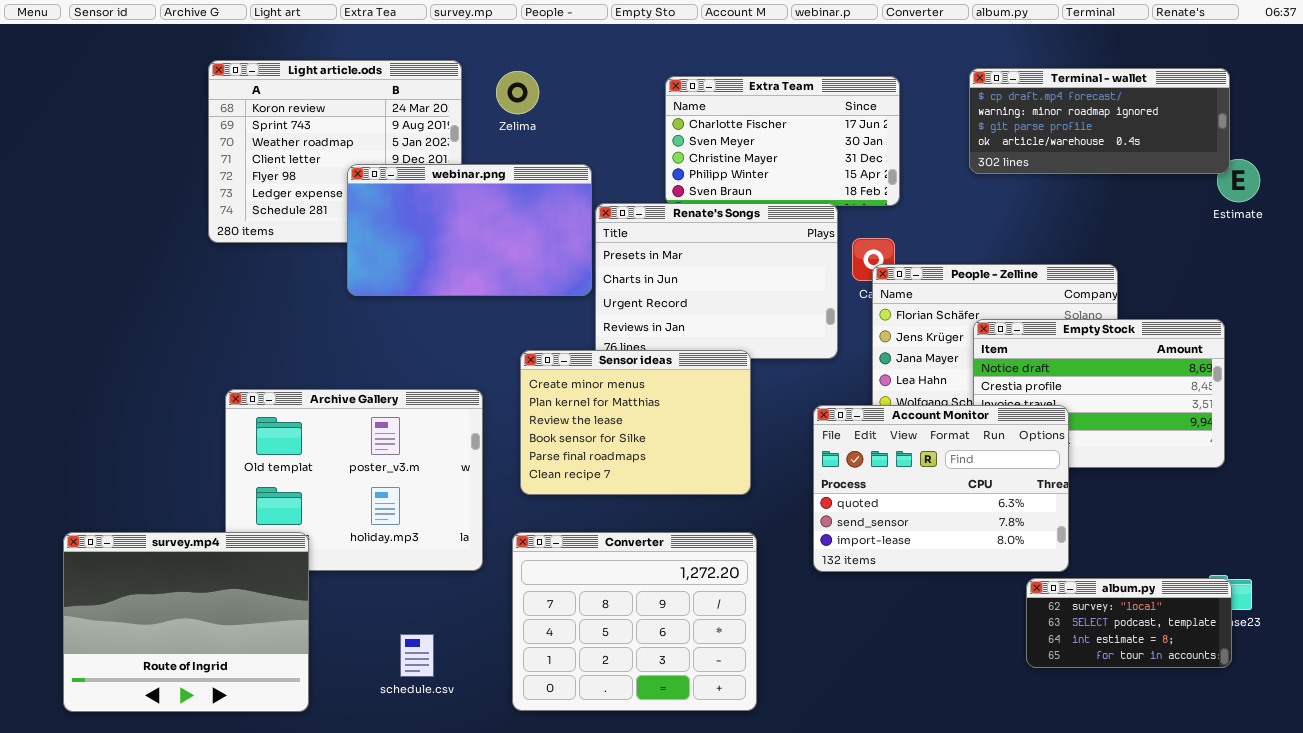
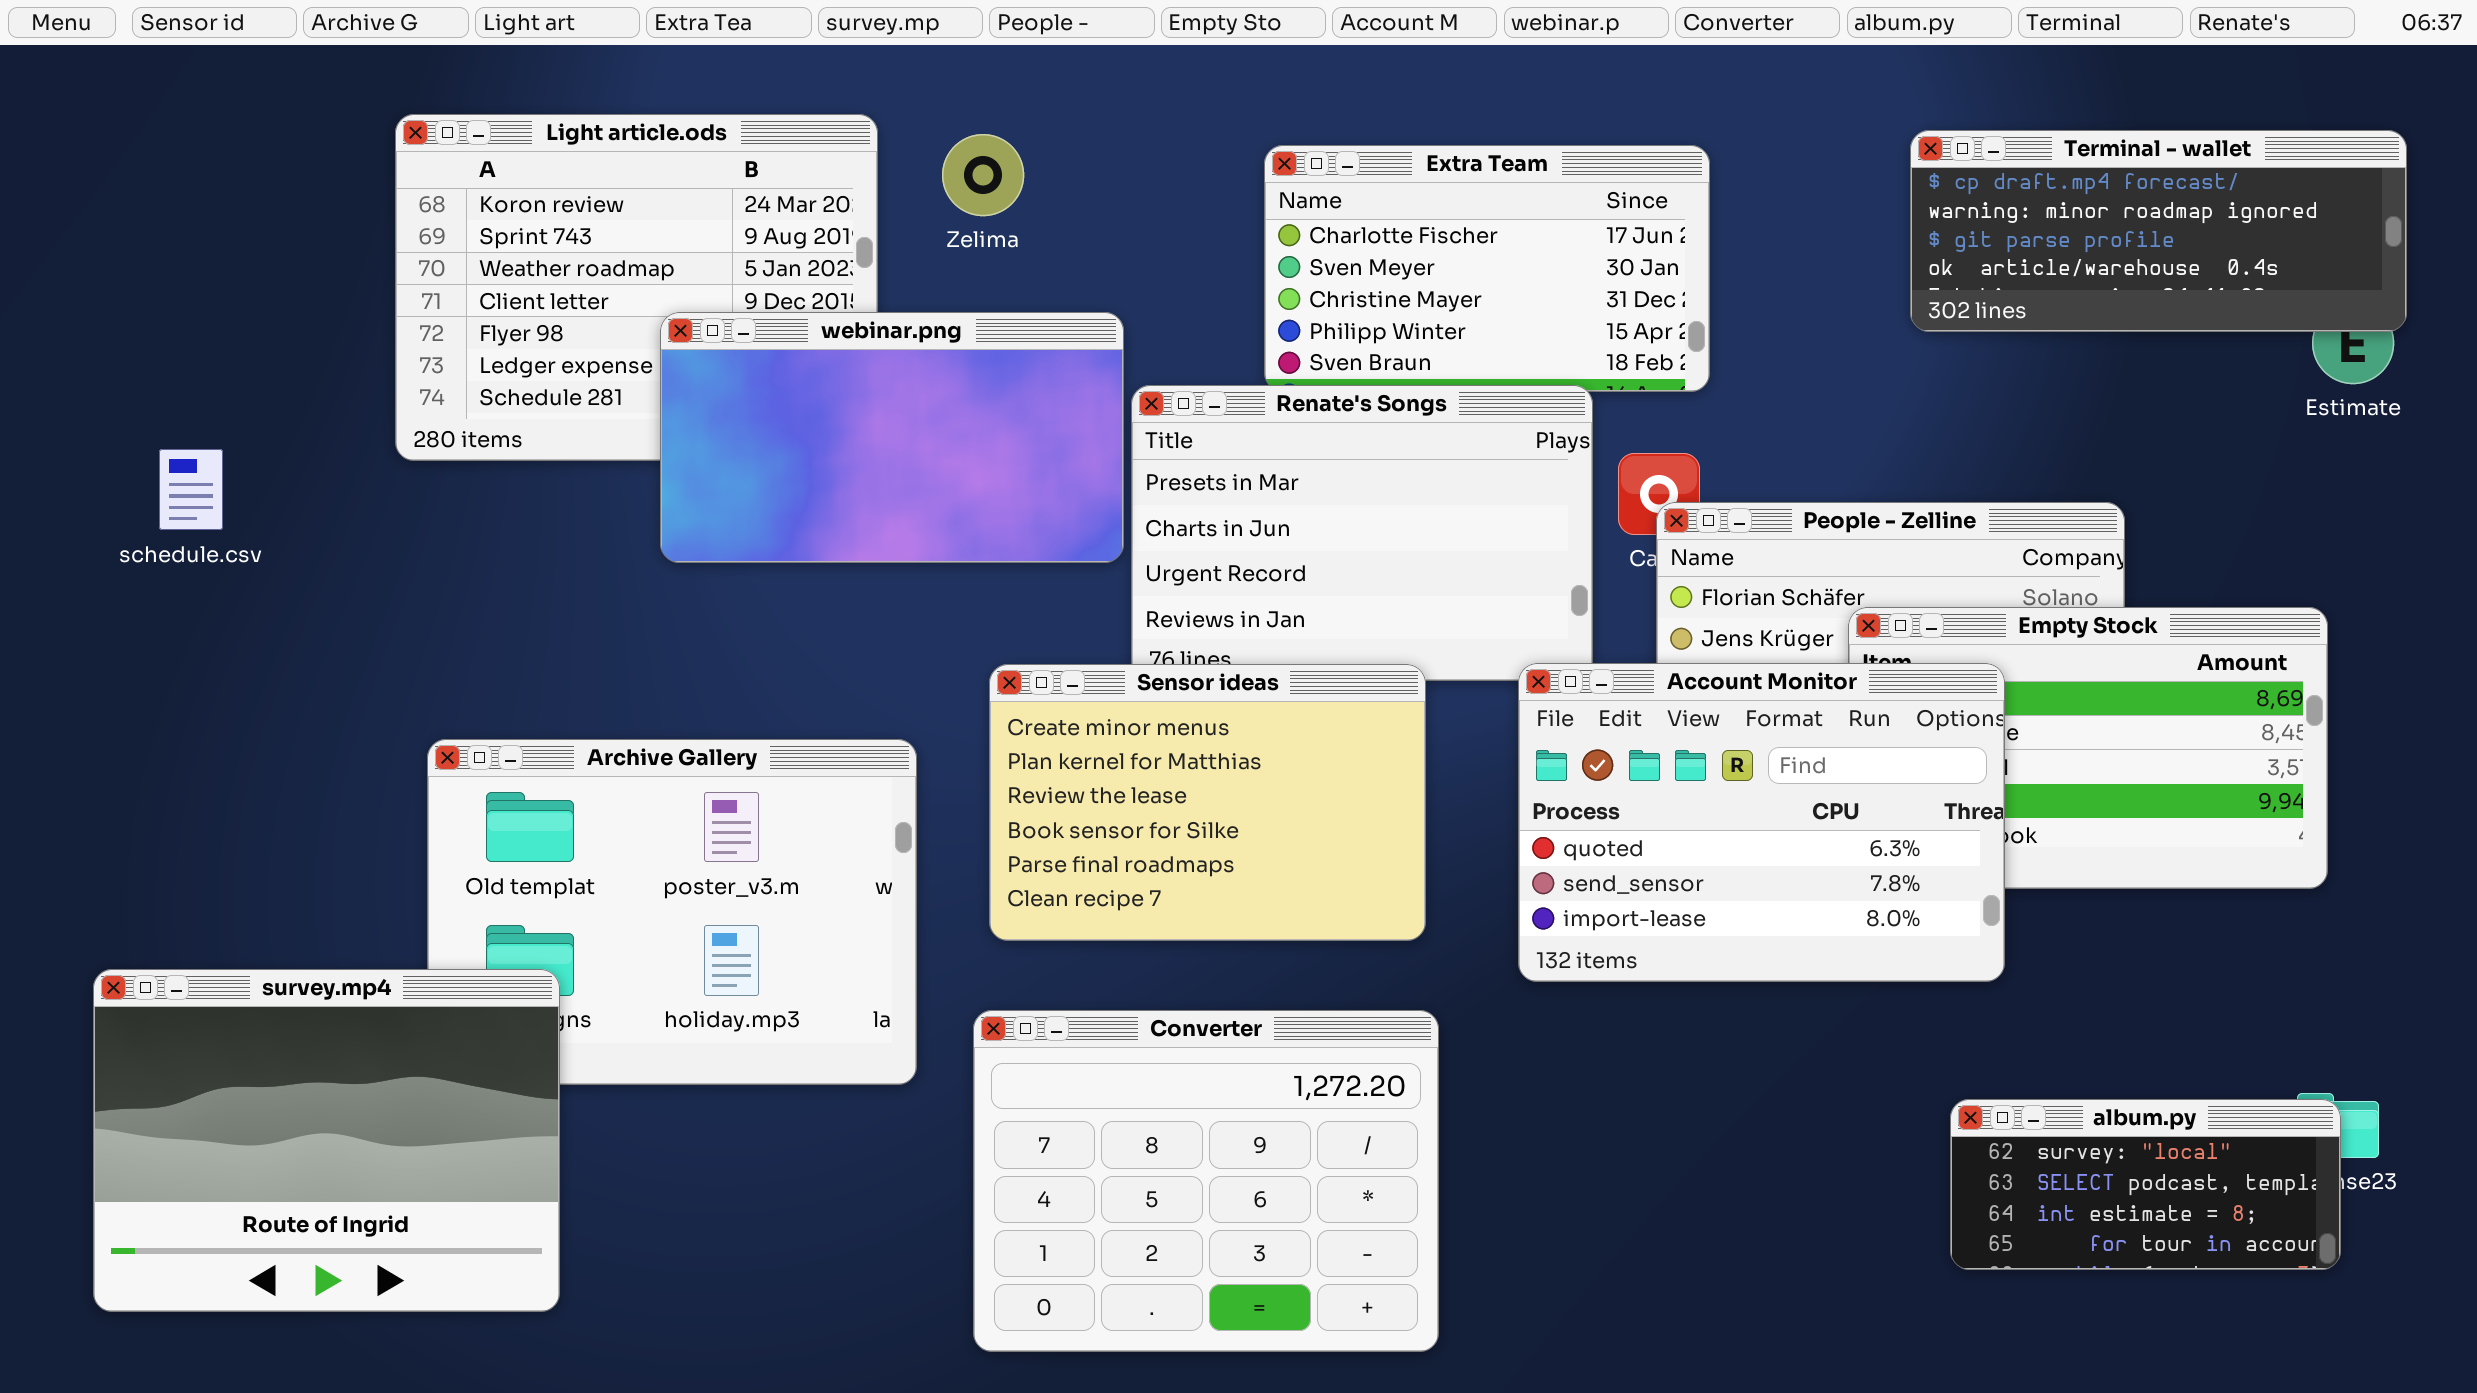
Terminal - wallet: [969,68,1230,174] -> [1910,130,2407,332], moved
Account Monitor: [813,405,1069,572] -> [1518,663,2005,982], moved
survey.mp4: [63,532,309,712] -> [93,969,560,1312], moved
schedule.csv: [400,634,434,677] -> [159,449,223,530], moved

